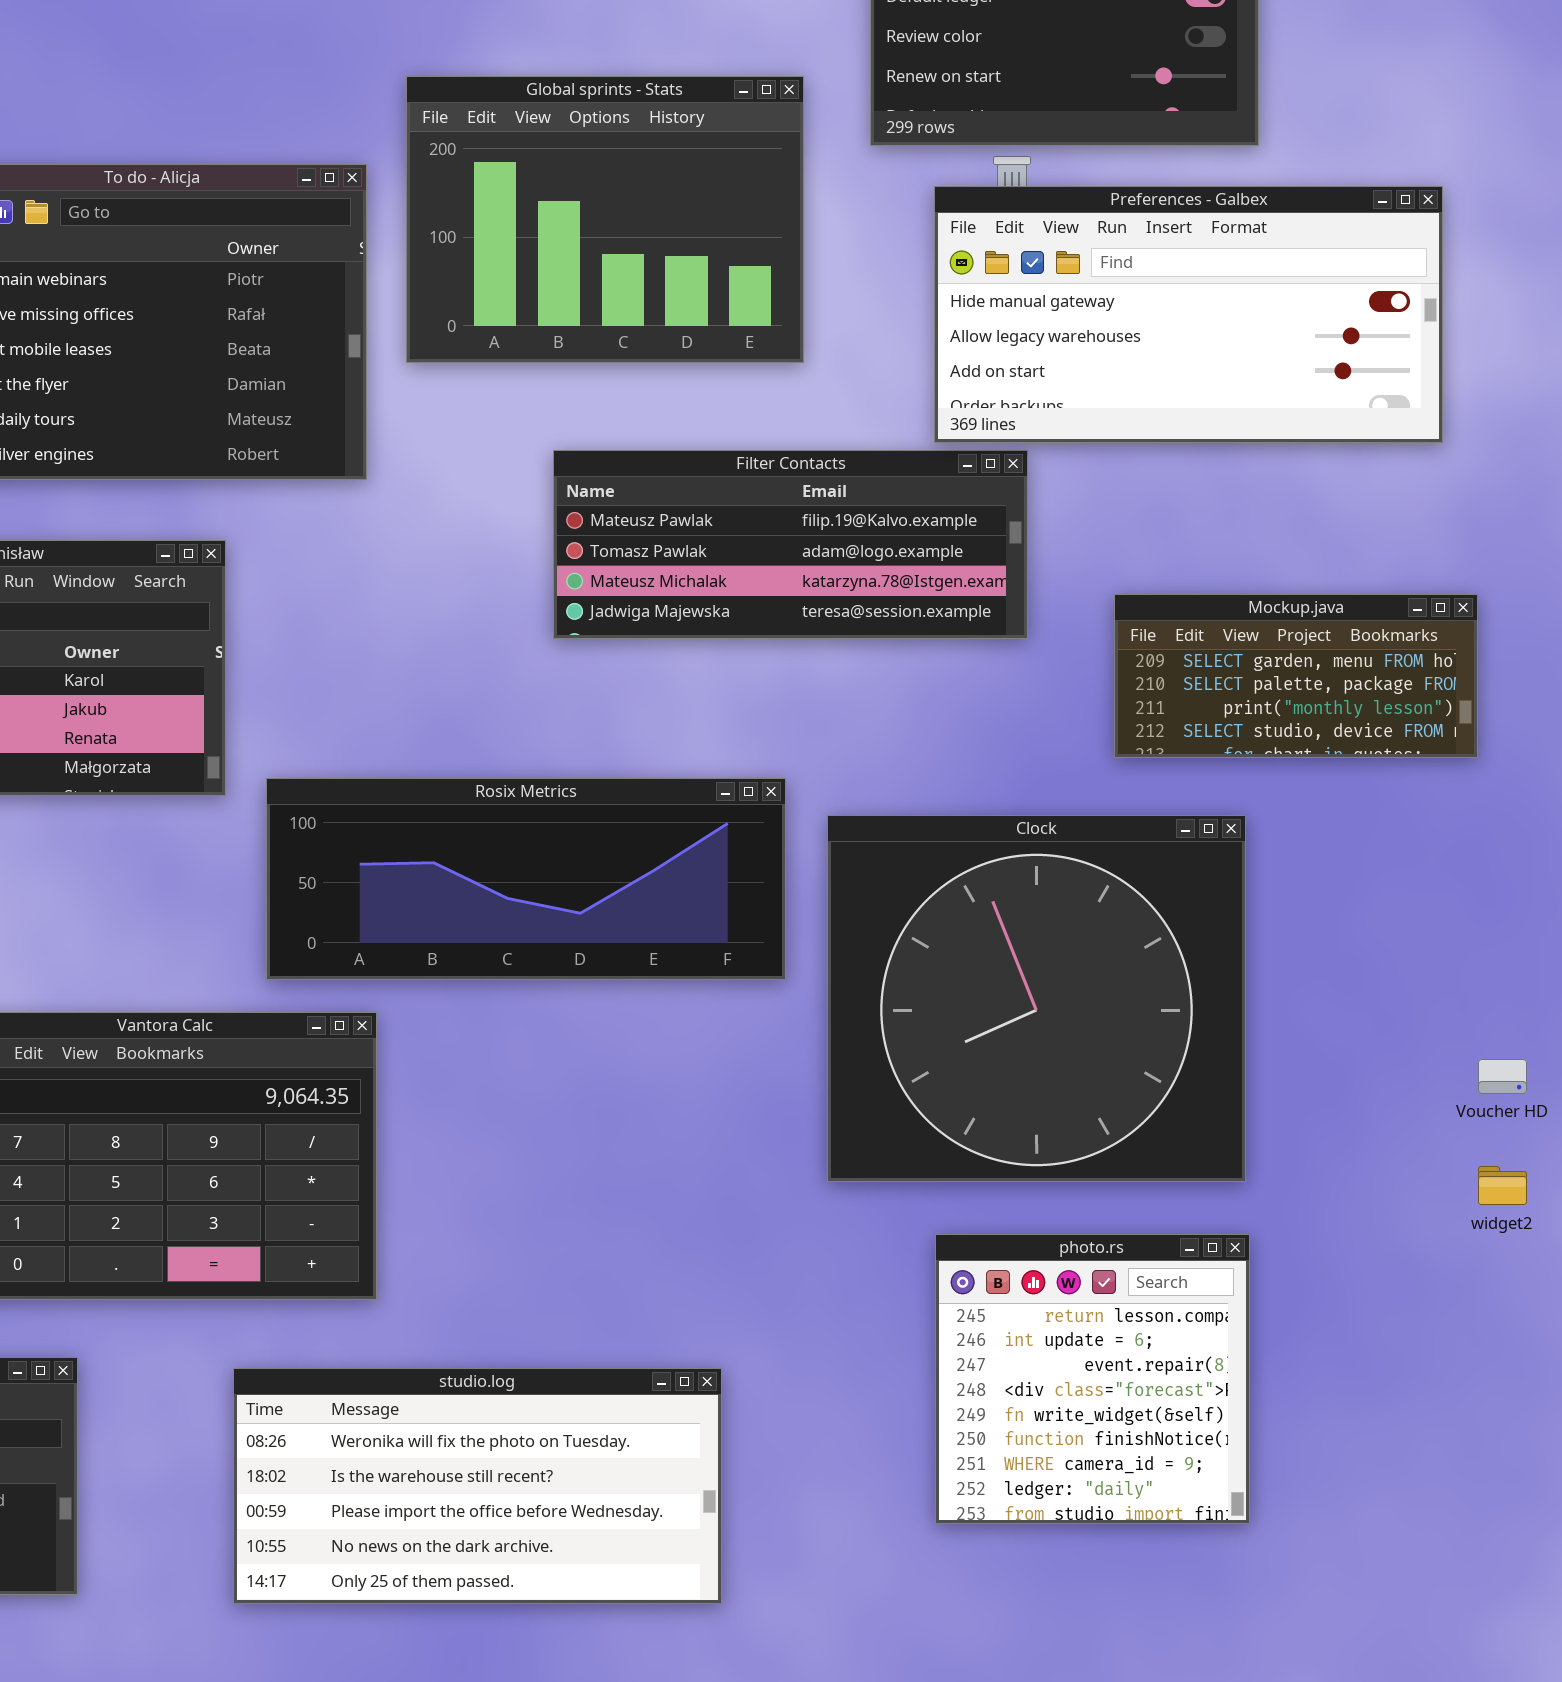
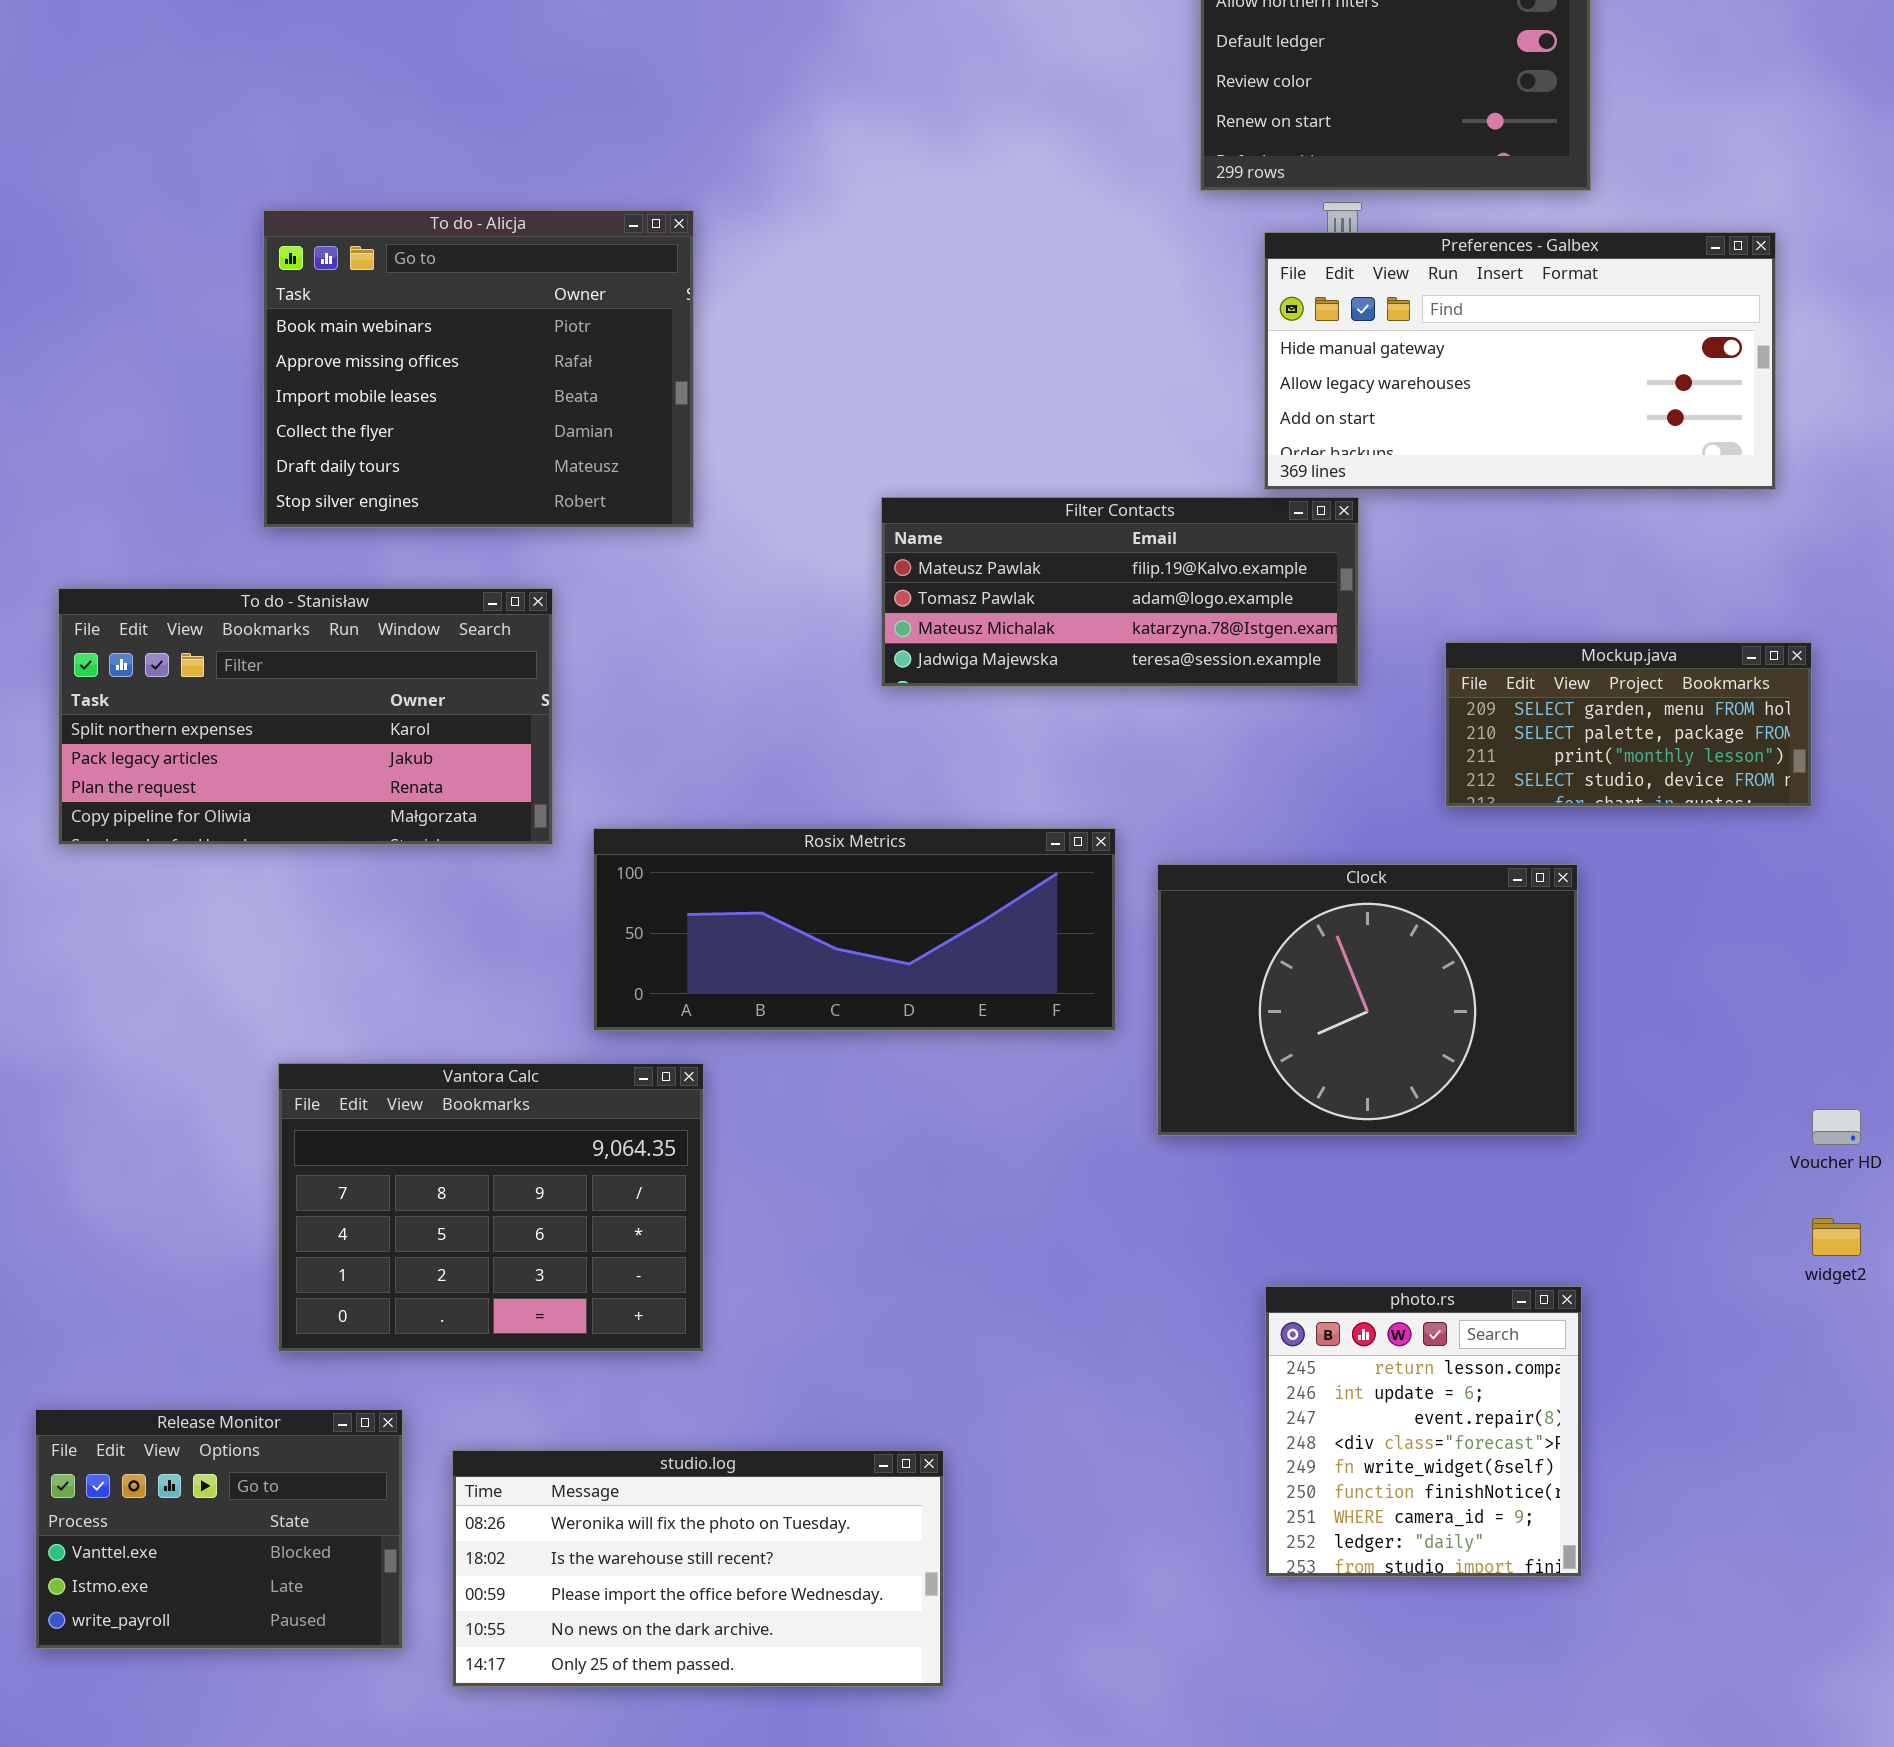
Global sprints - Stats: [406,76,804,363] -> none, closed
Clock: [827,815,1246,1182] -> [1157,864,1578,1136], resized
studio.log: [233,1368,722,1604] -> [452,1450,944,1687], moved

